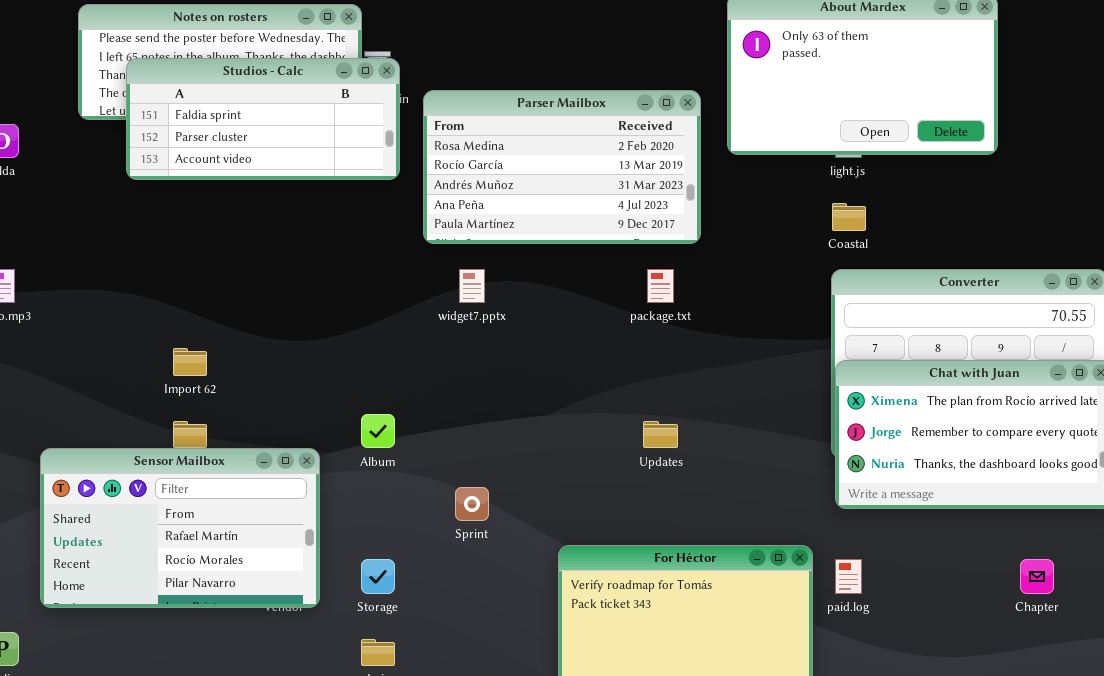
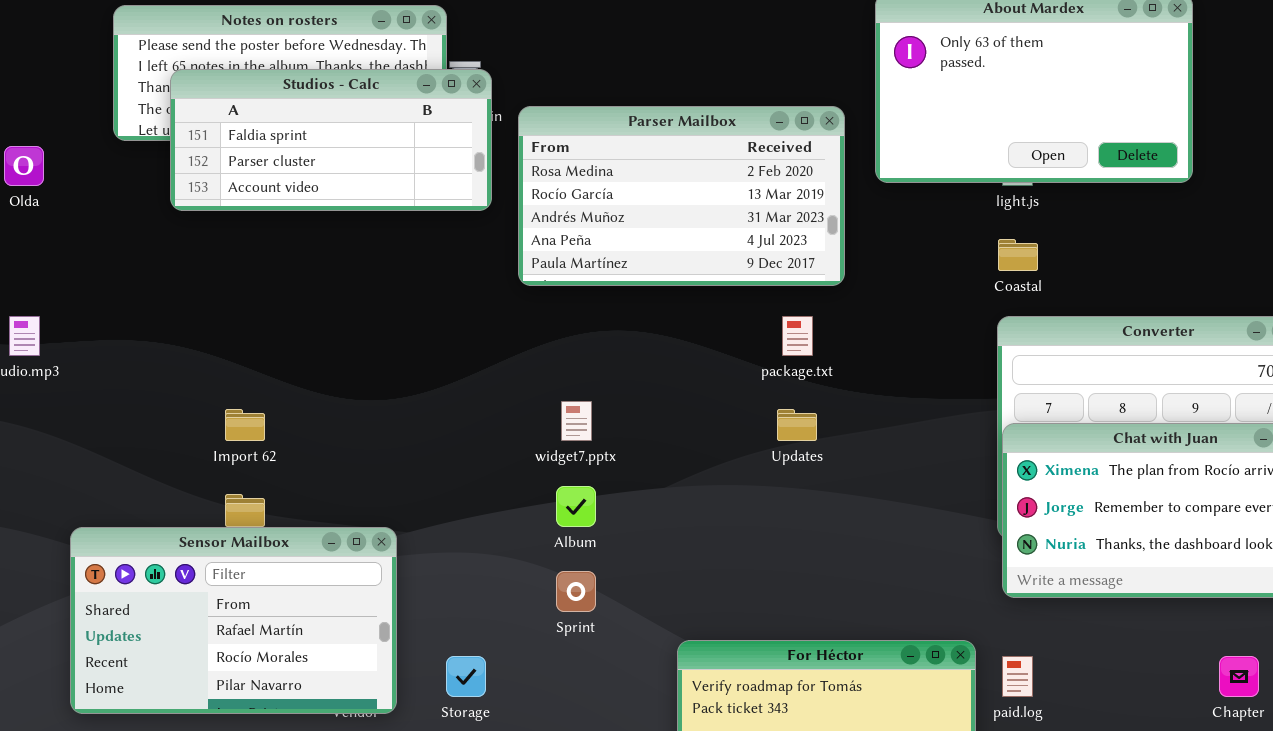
widget7.pptx: [459,269,485,303] -> [561,401,592,441], moved
Album: [361,414,395,448] -> [556,486,596,527], moved
Updates: [643,421,678,448] -> [777,409,817,441], moved

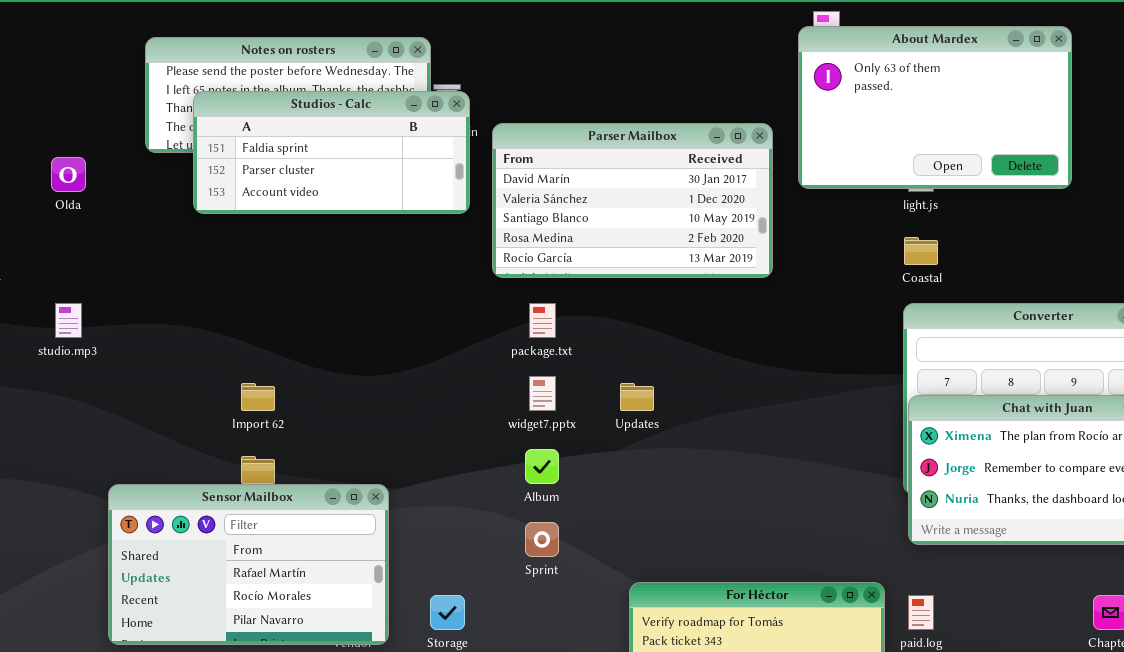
Parser Mailbox: [518,106,845,286] -> [492,123,773,278], scrolled up 3 rows
package.txt: [782,316,813,356] -> [529,303,556,338], moved
Updates: [777,409,817,441] -> [620,383,654,411], moved

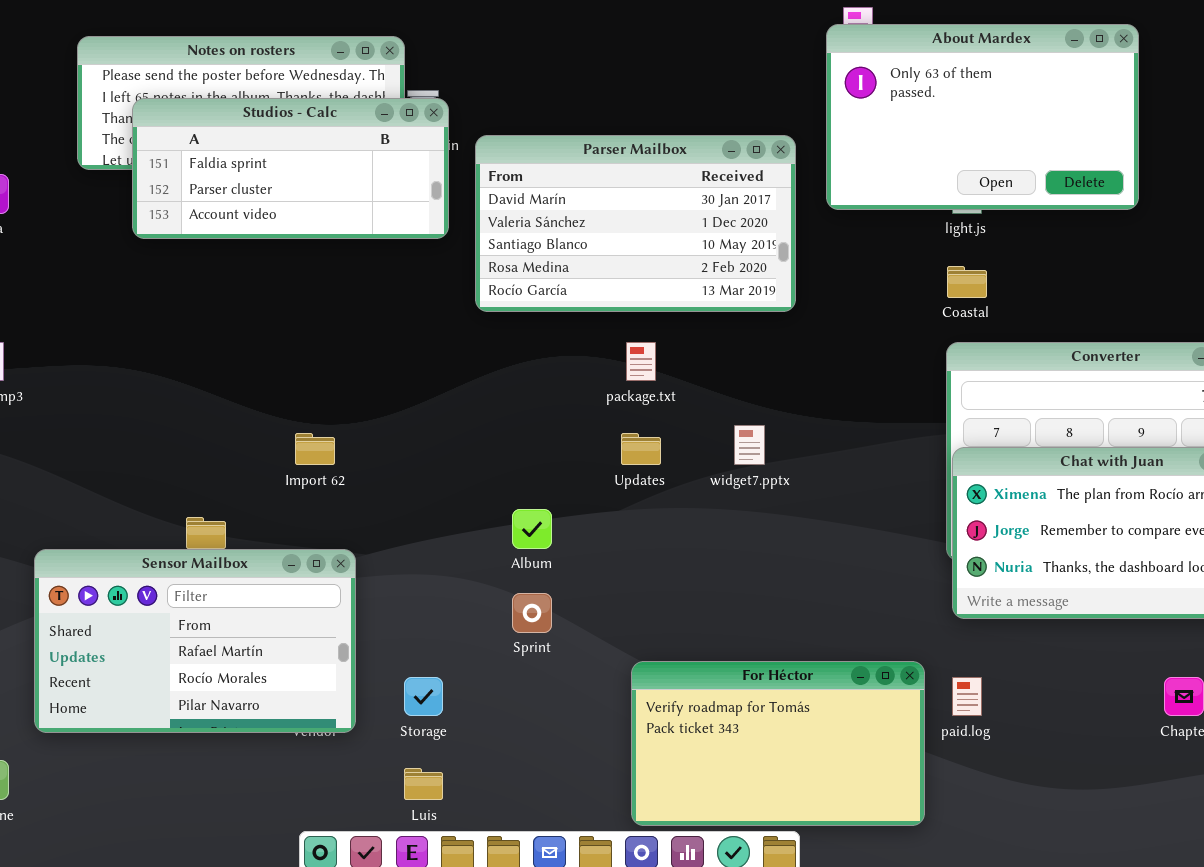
package.txt: [529,303,556,338] -> [626,342,656,381], moved
widget7.pptx: [529,376,556,411] -> [734,425,765,465], moved
Import 62: [241,383,275,411] -> [295,433,335,465], moved

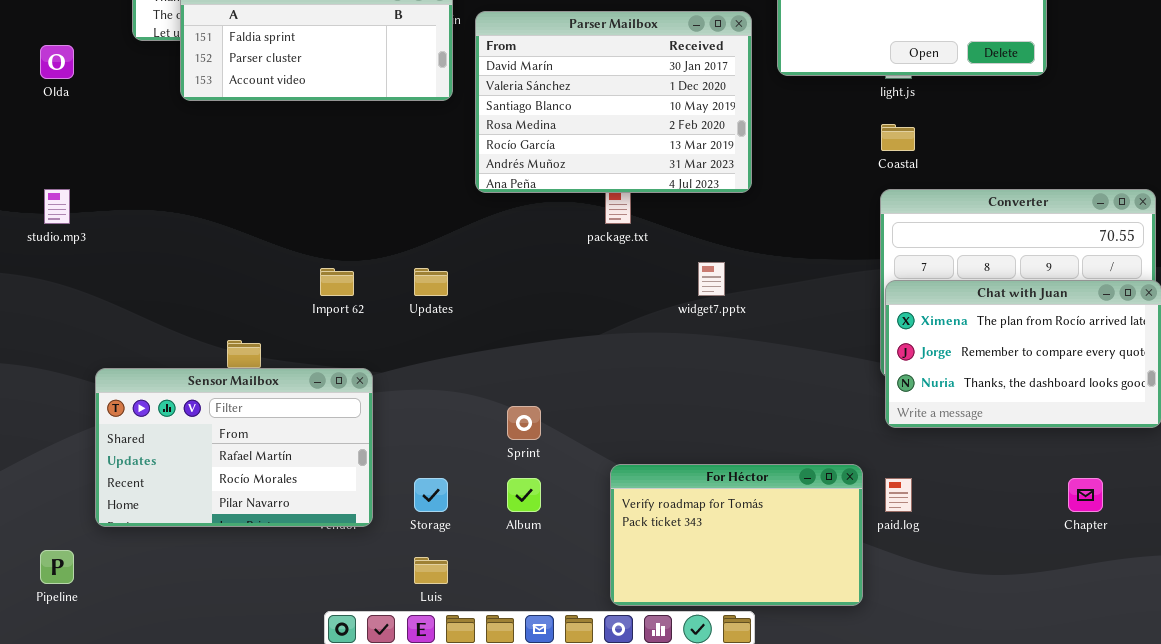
Parser Mailbox: [475,135,796,312] -> [475,11,752,193], resized
Updates: [621,433,661,465] -> [414,268,448,296], moved
Album: [512,509,552,549] -> [507,478,541,512], moved

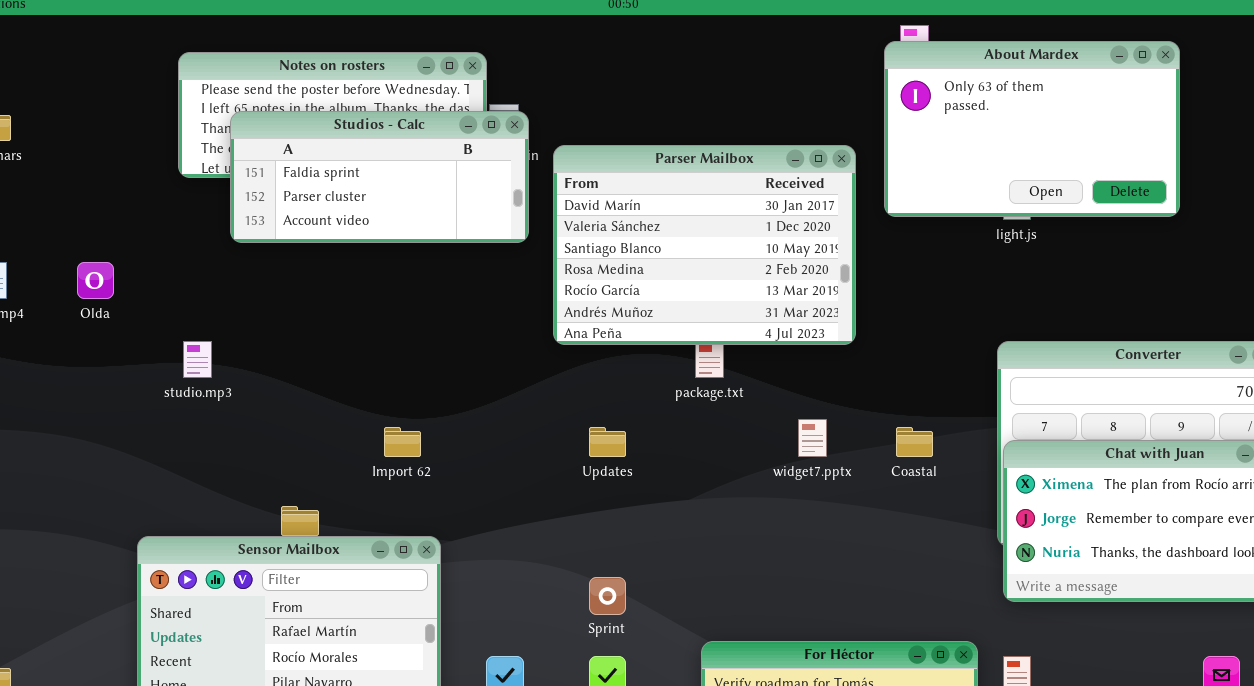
Olda: [40,45,74,79] -> [77,262,114,299], moved
Coastal: [881,124,915,151] -> [896,427,933,457], moved
studio.mp3: [44,189,70,224] -> [183,341,212,378], moved
Updates: [414,268,448,296] -> [589,427,626,457], moved

